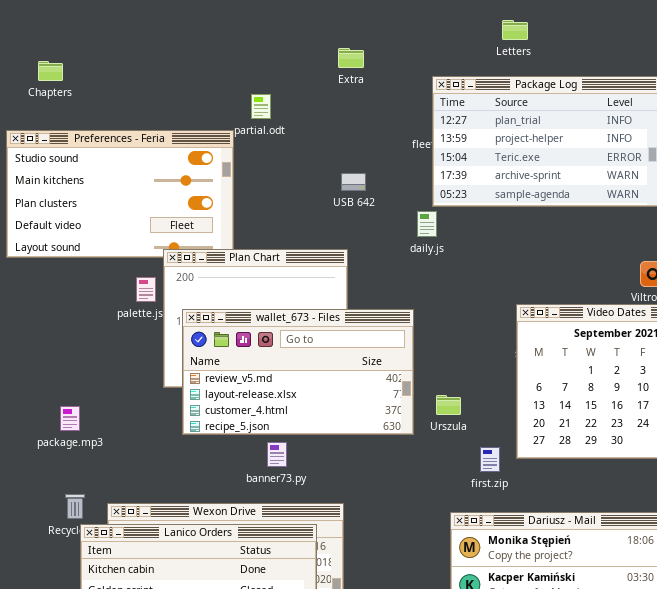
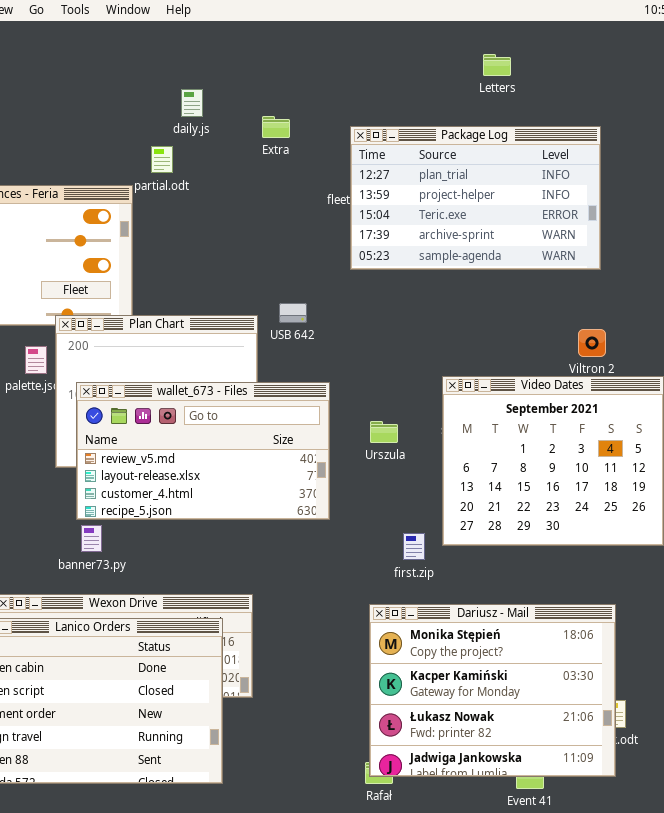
Letters: [502,20,528,40] -> [483,54,511,76], moved
Extra: [338,48,364,68] -> [262,116,290,138], moved
USB 642: [341,173,366,191] -> [279,303,307,323], moved
daily.js: [417,211,437,237] -> [181,89,203,117], moved
Urszula: [436,395,461,415] -> [370,421,398,443], moved
banner73.py: [267,442,287,467] -> [81,525,102,552], moved

